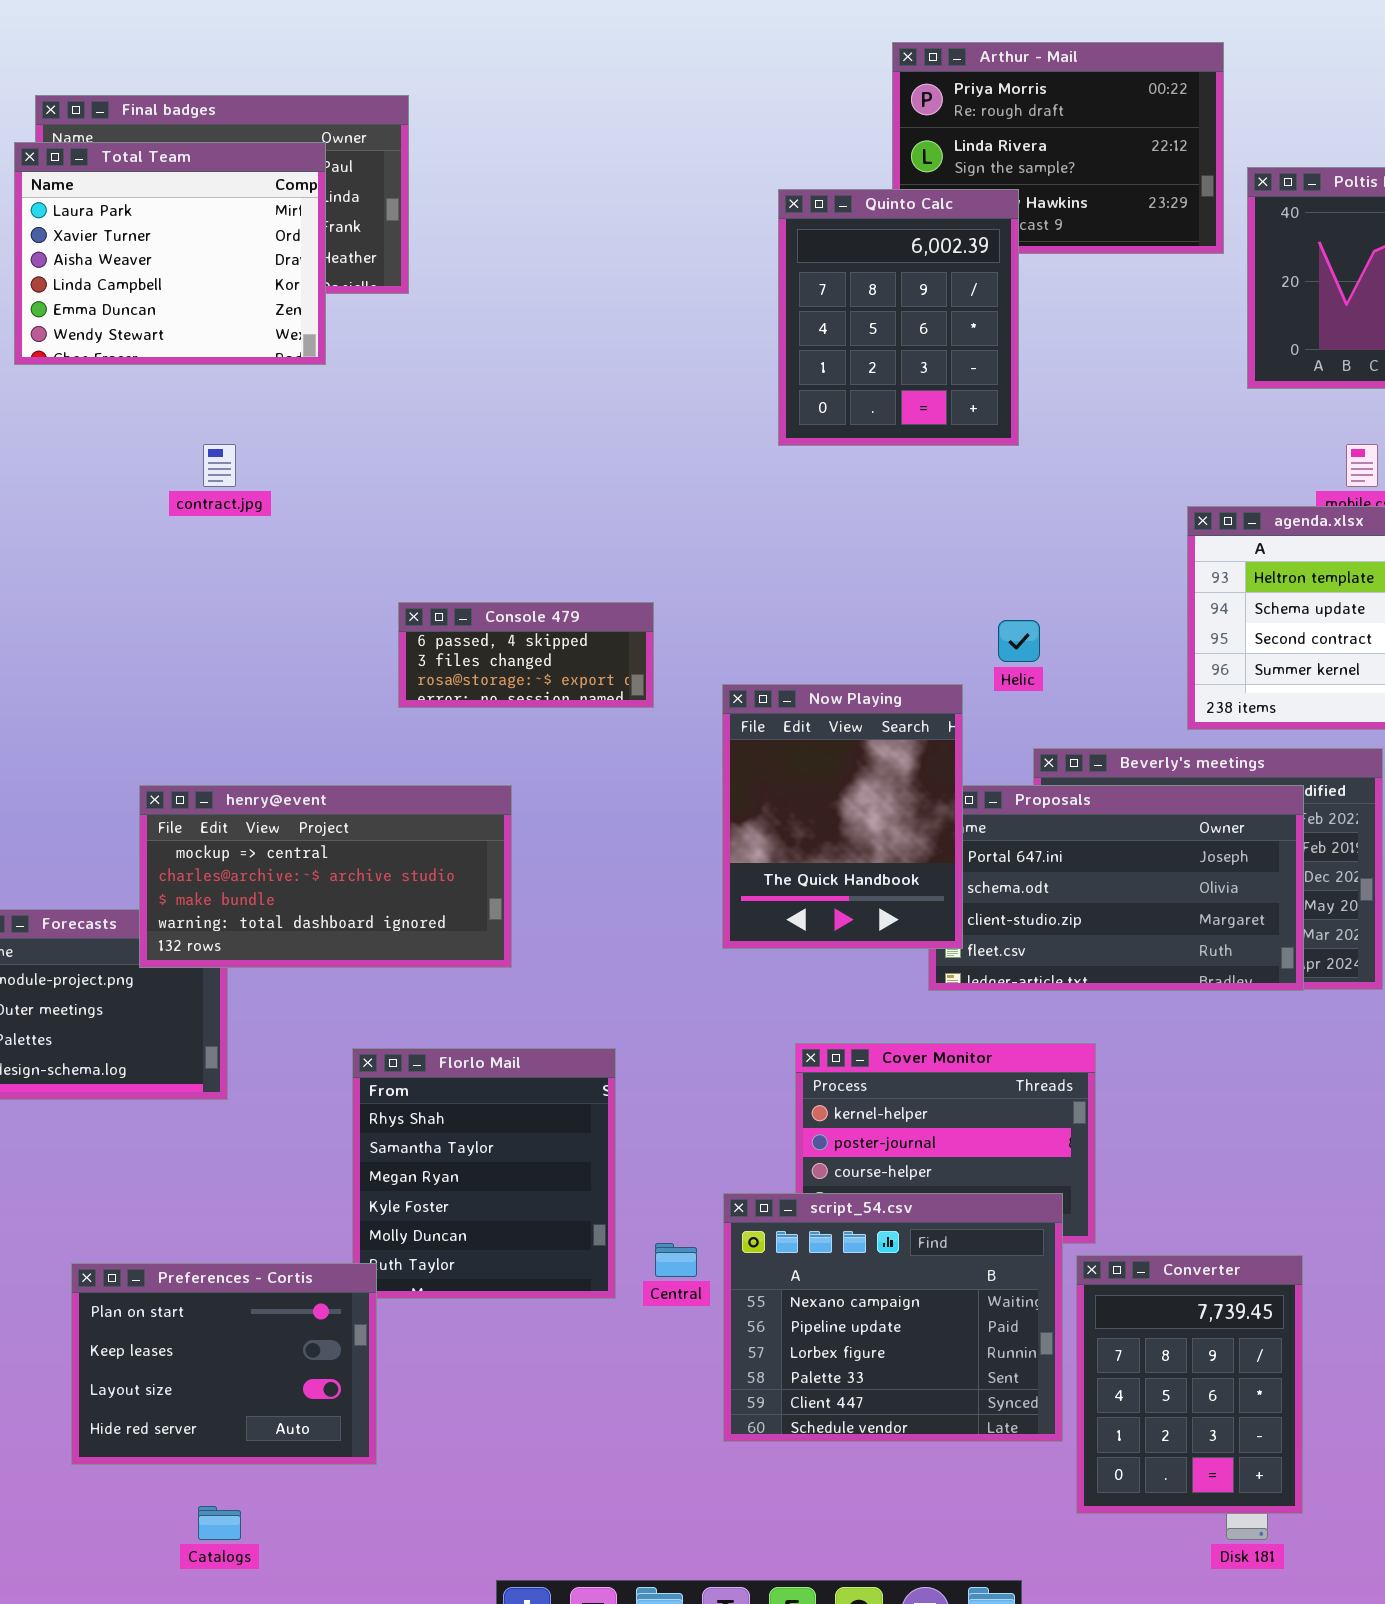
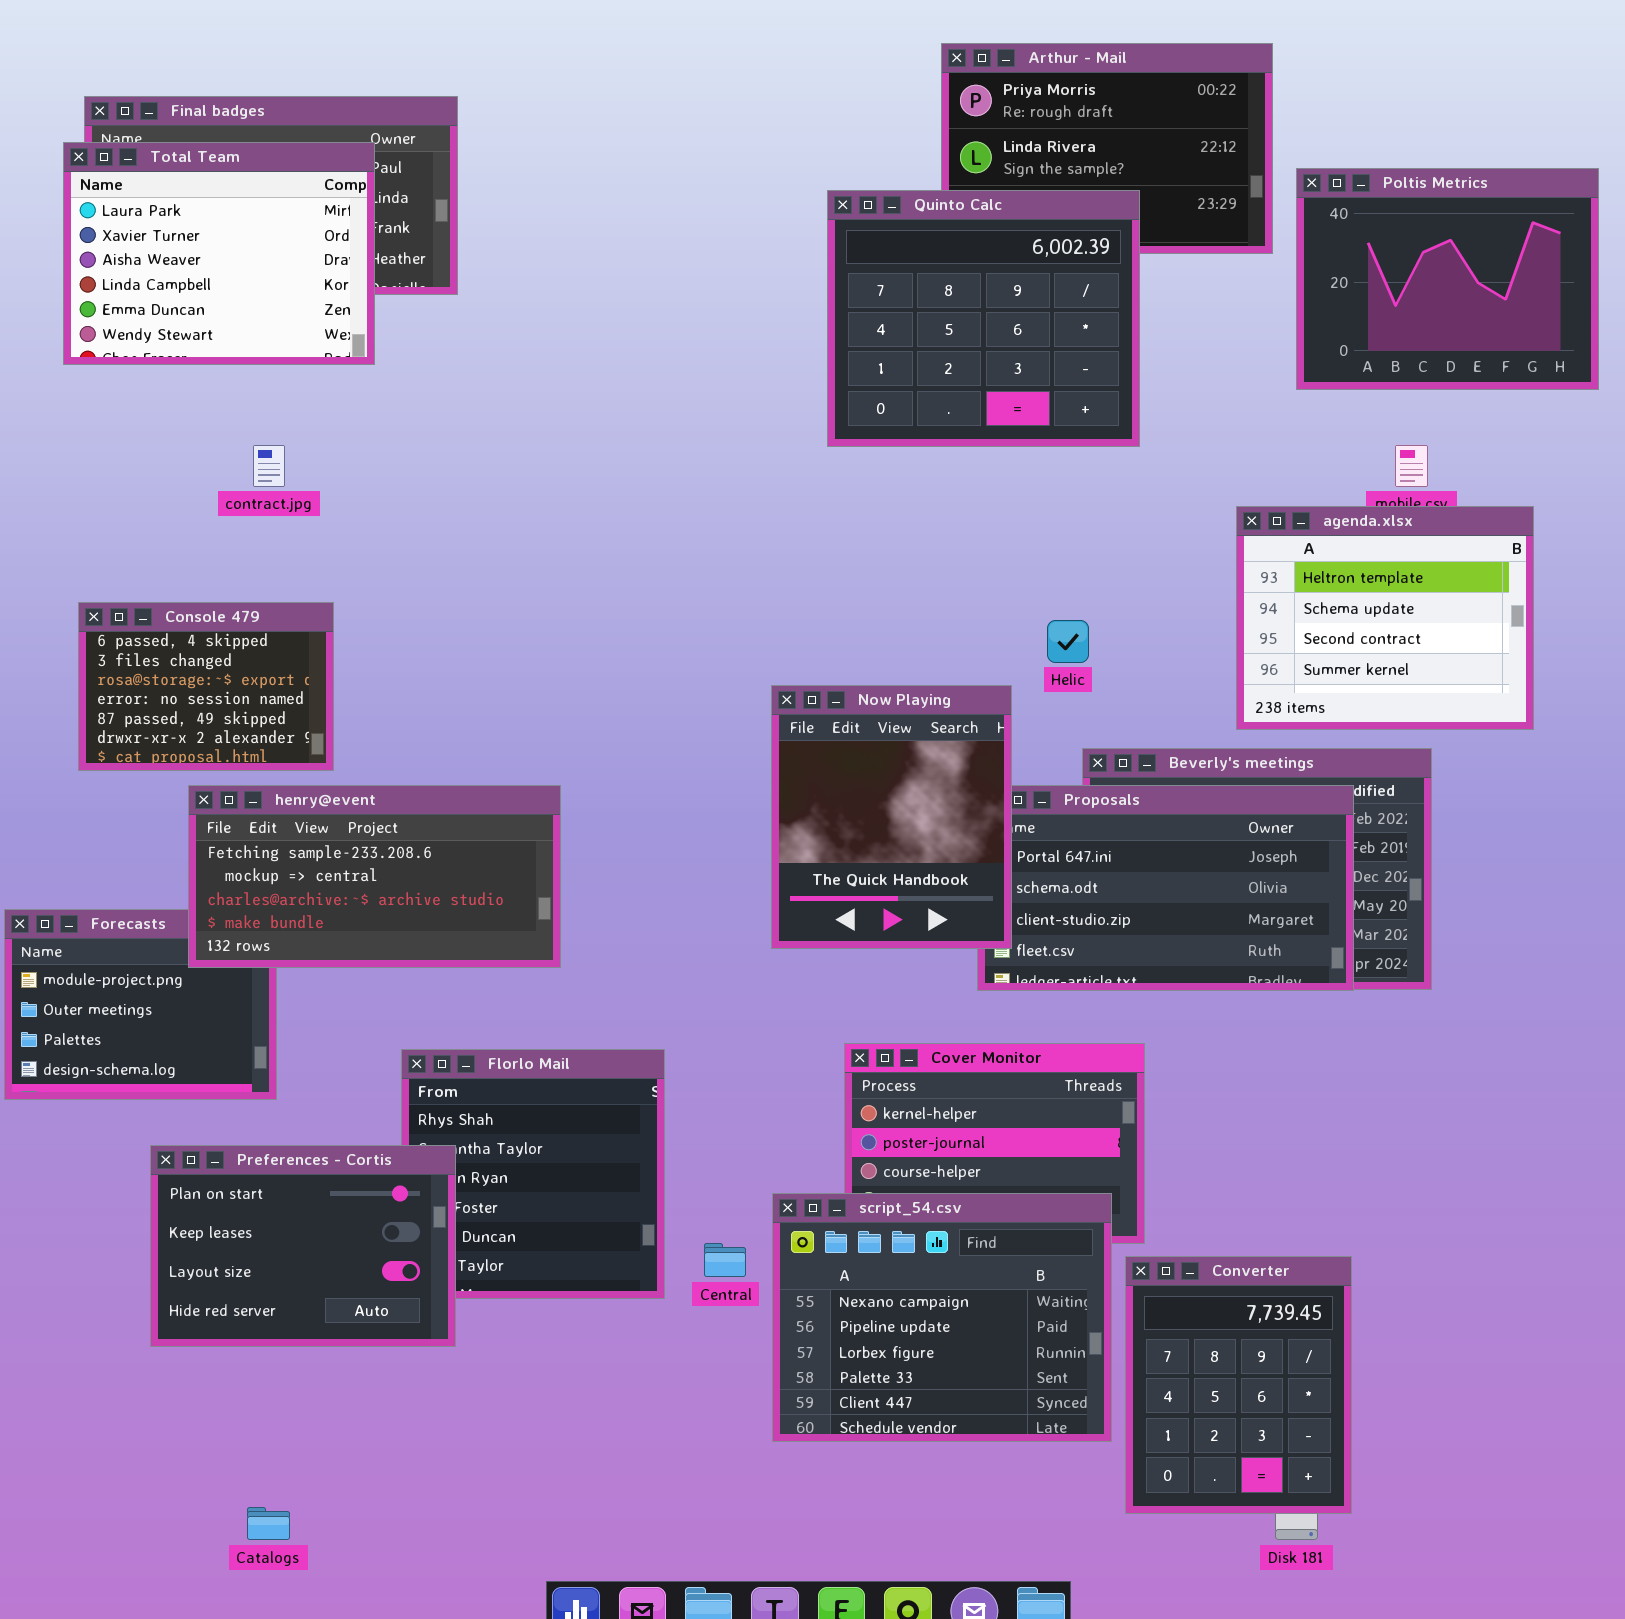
Quinto Calc: [778,189,1019,446] -> [827,190,1140,447], resized
Console 479: [398,602,654,708] -> [78,602,334,771], moved, resized
henry@event: [139,785,512,968] -> [188,785,561,968], scrolled up 1 row
Preferences - Cortis: [71,1263,377,1465] -> [150,1145,456,1347], moved

